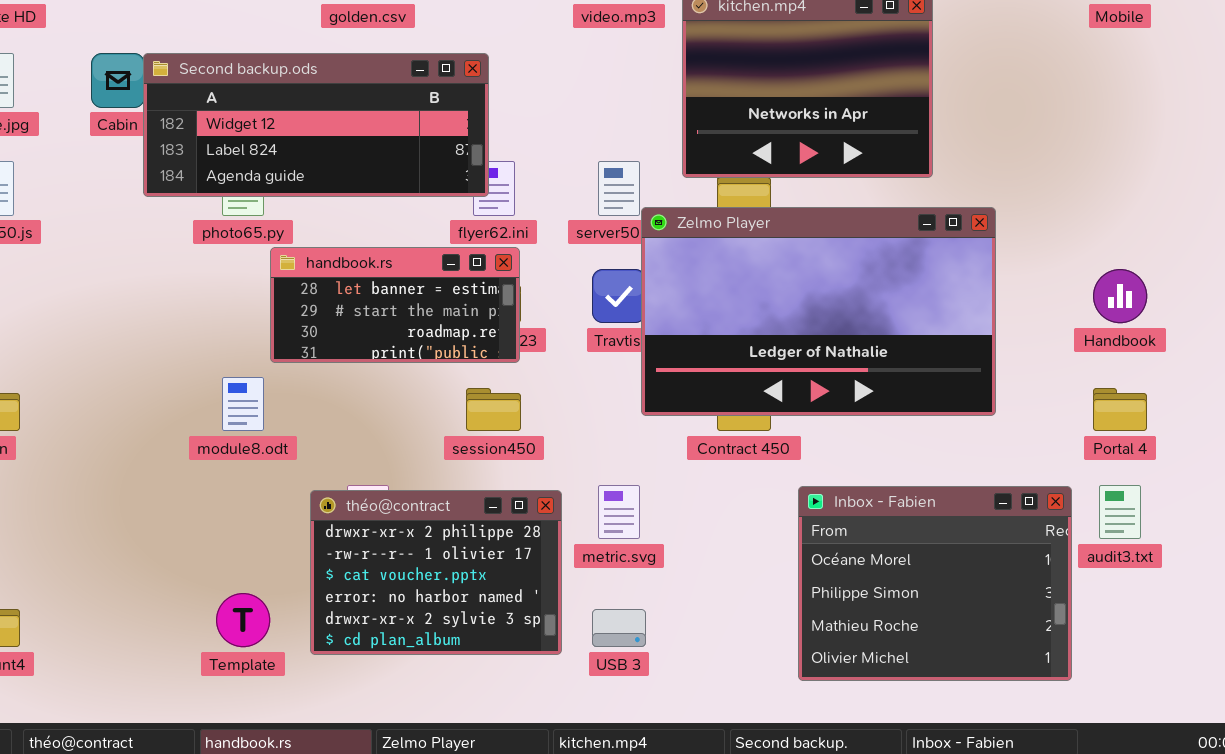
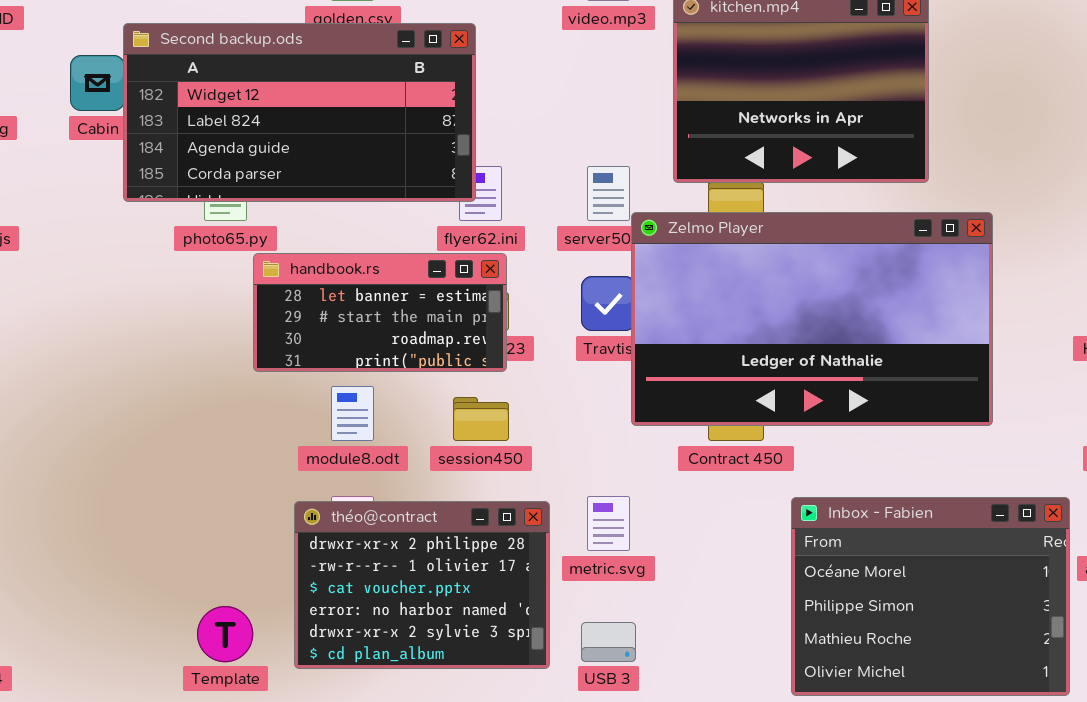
Second backup.ods: [143,53,489,197] -> [123,23,476,202], resized
module8.odt: [222,377,264,431] -> [331,386,374,441], moved

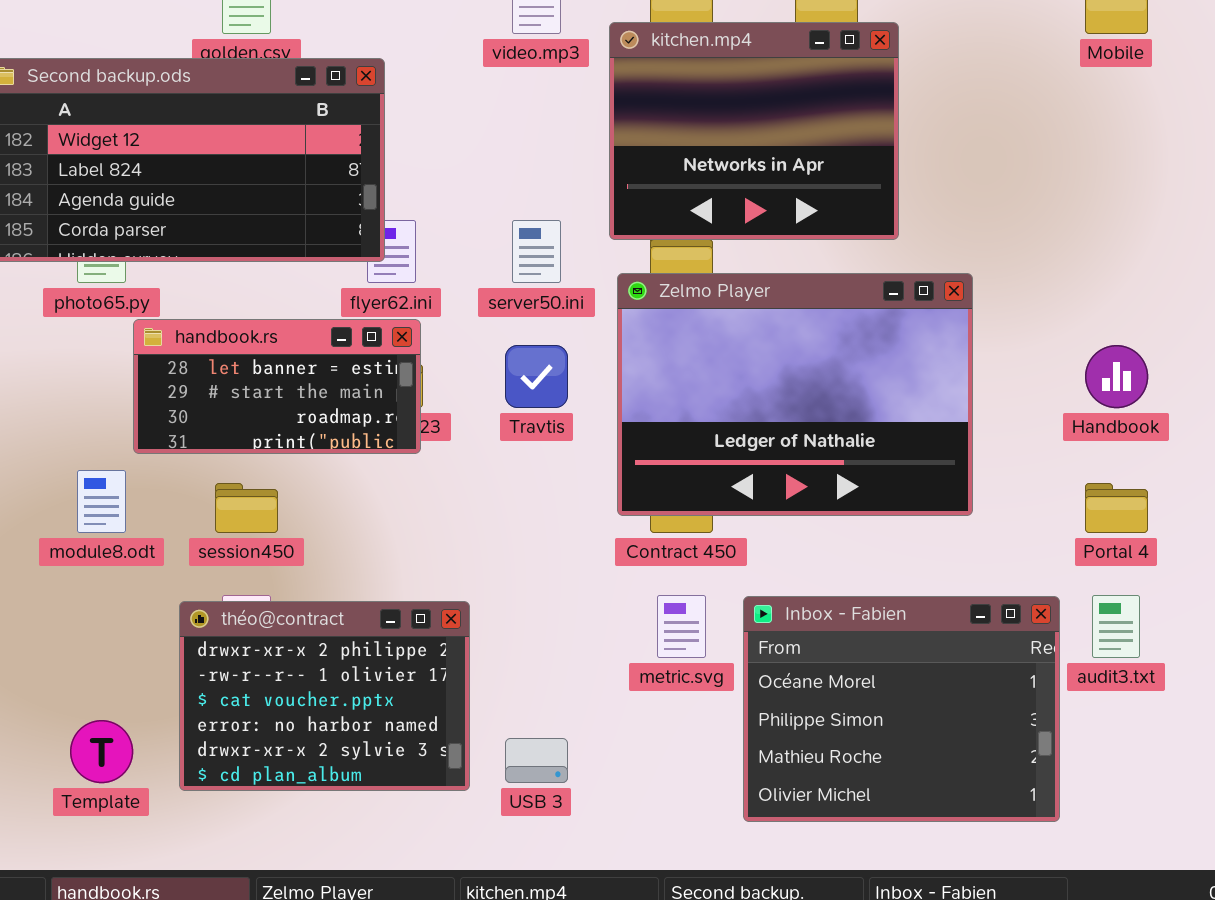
Zelmo Player: [631,212,993,426] -> [617,273,973,516], resized
module8.odt: [331,386,374,441] -> [77,470,126,533], moved
session450: [453,397,509,441] -> [215,483,278,533], moved
metric.svg: [587,496,630,551] -> [657,595,706,658], moved

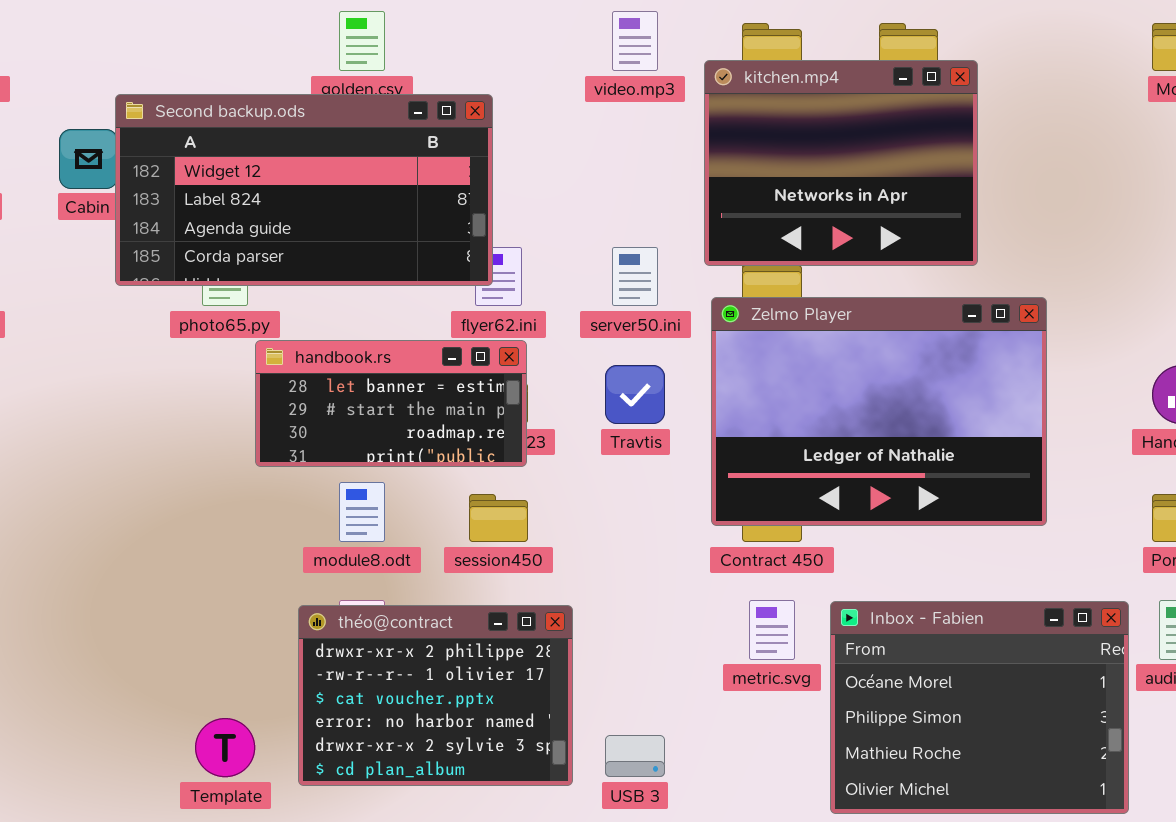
module8.odt: [77,470,126,533] -> [339,482,385,542], moved
session450: [215,483,278,533] -> [469,494,528,542], moved

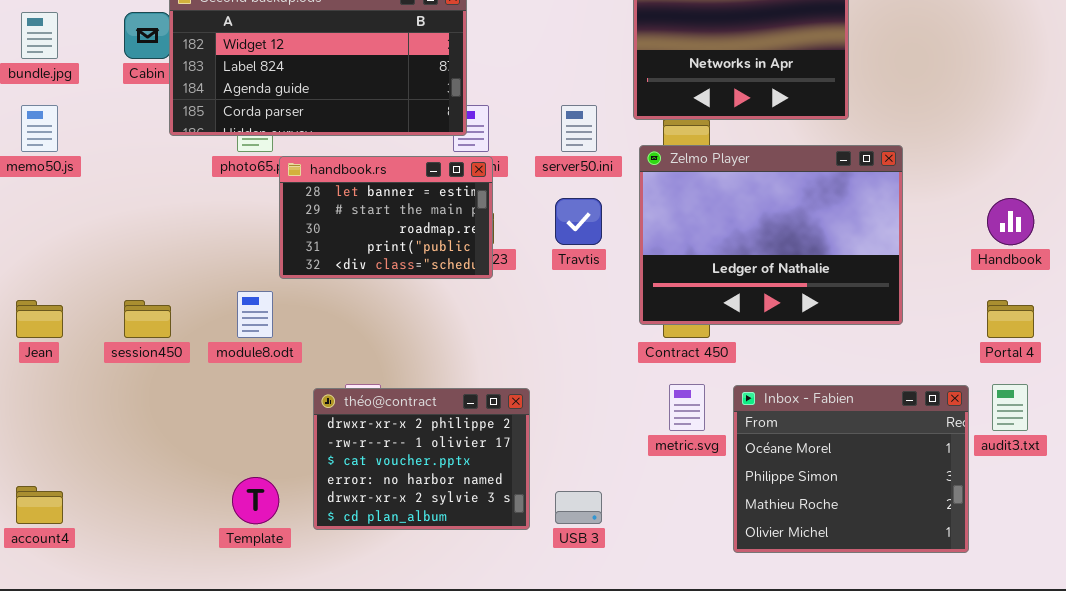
handbook.rs: [255,340,527,467] -> [279,156,493,279], resized
module8.odt: [339,482,385,542] -> [237,291,273,338], moved
session450: [469,494,528,542] -> [124,300,171,338], moved

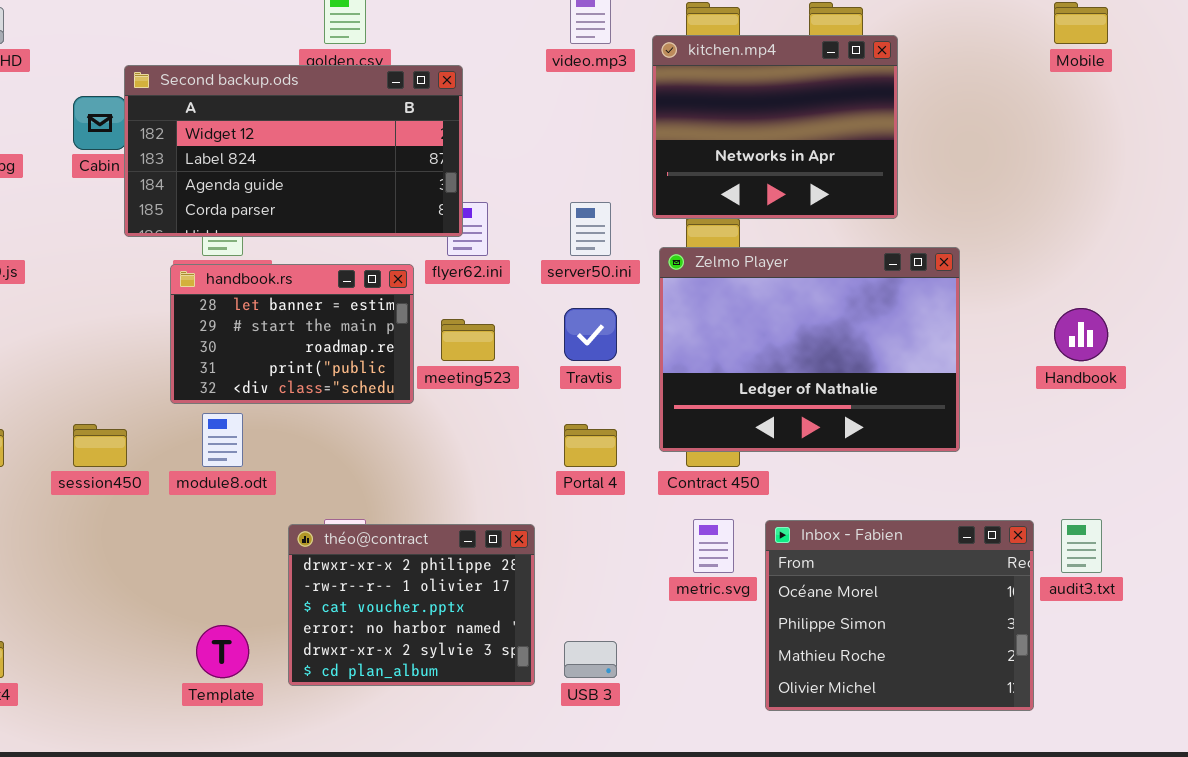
handbook.rs: [279,156,493,279] -> [170,264,414,404], moved
Portal 4: [987,300,1034,338] -> [564,424,617,467], moved

